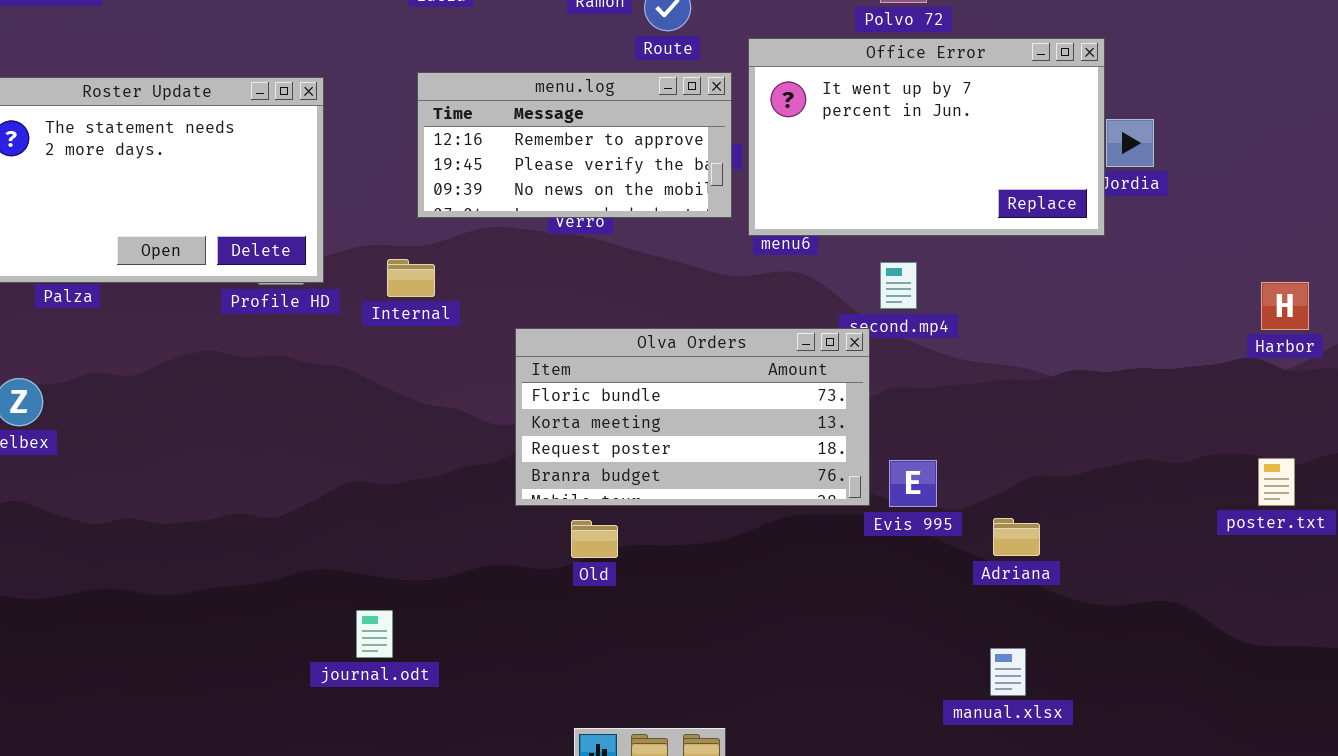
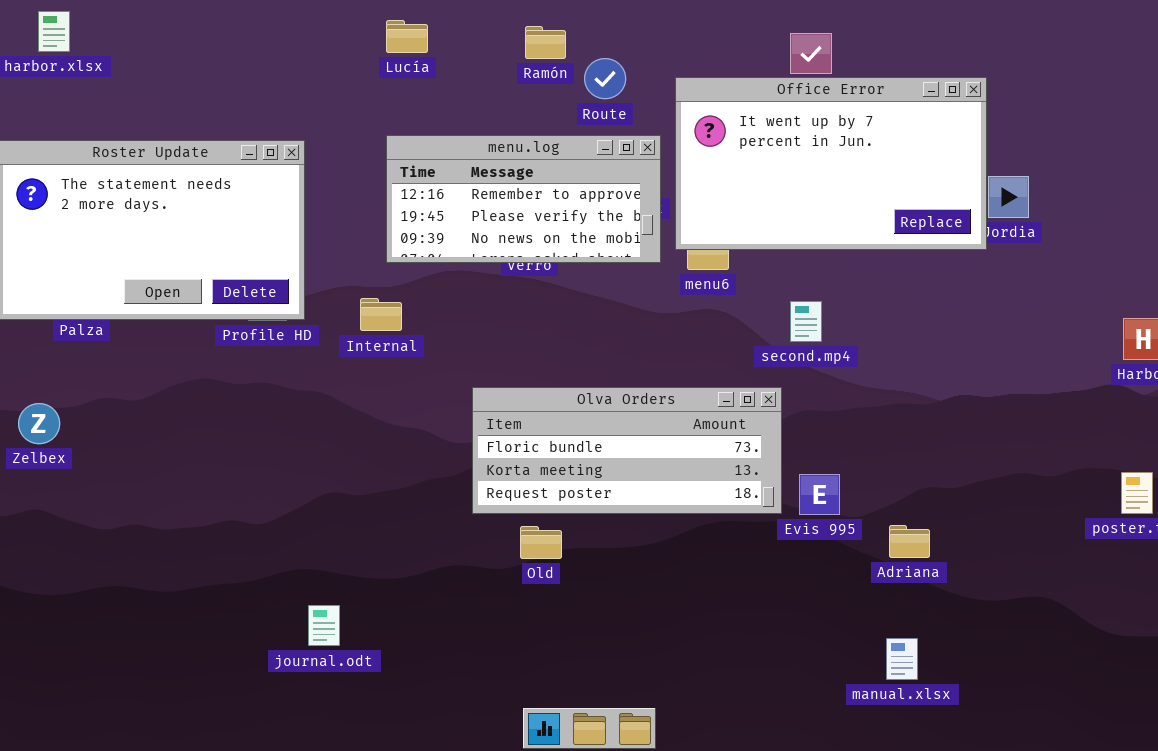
Office Error: [748,38,1105,236] -> [675,77,987,250], moved
Olva Orders: [515,328,870,506] -> [472,387,782,514], resized
journal.odt: [356,610,393,658] -> [308,605,340,646], moved

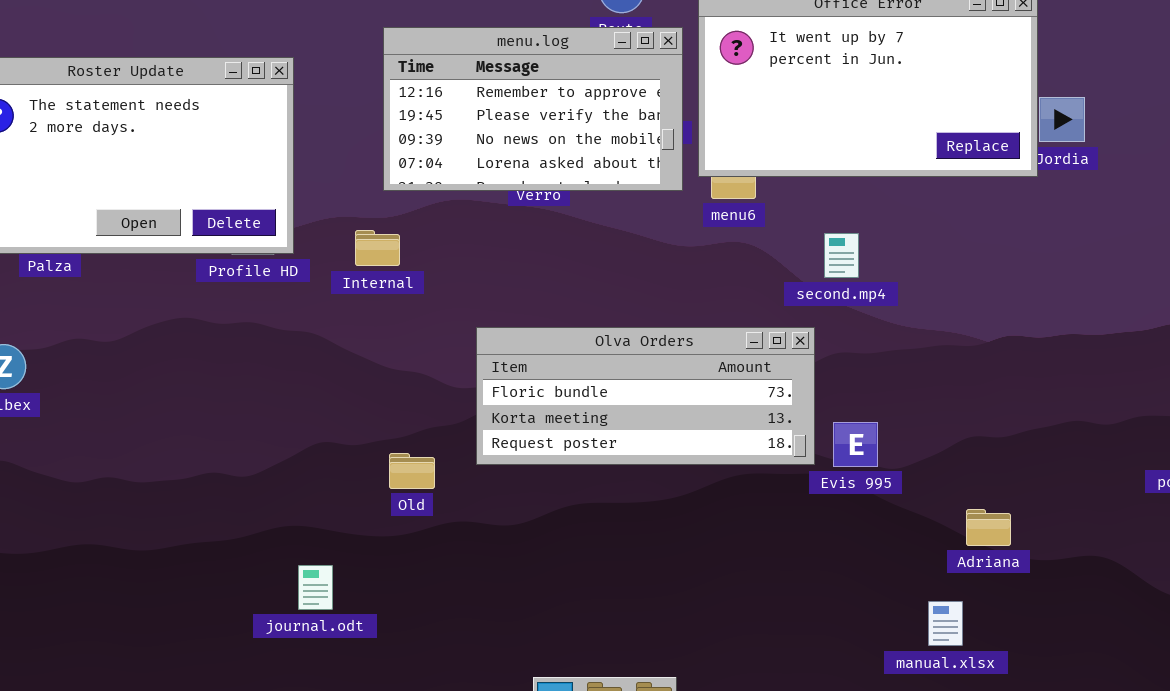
menu.log: [386,135,661,263] -> [383,27,683,191], resized
Adriana: [889,525,930,558] -> [966,509,1011,546], moved
Old: [520,526,562,559] -> [389,453,435,489], moved

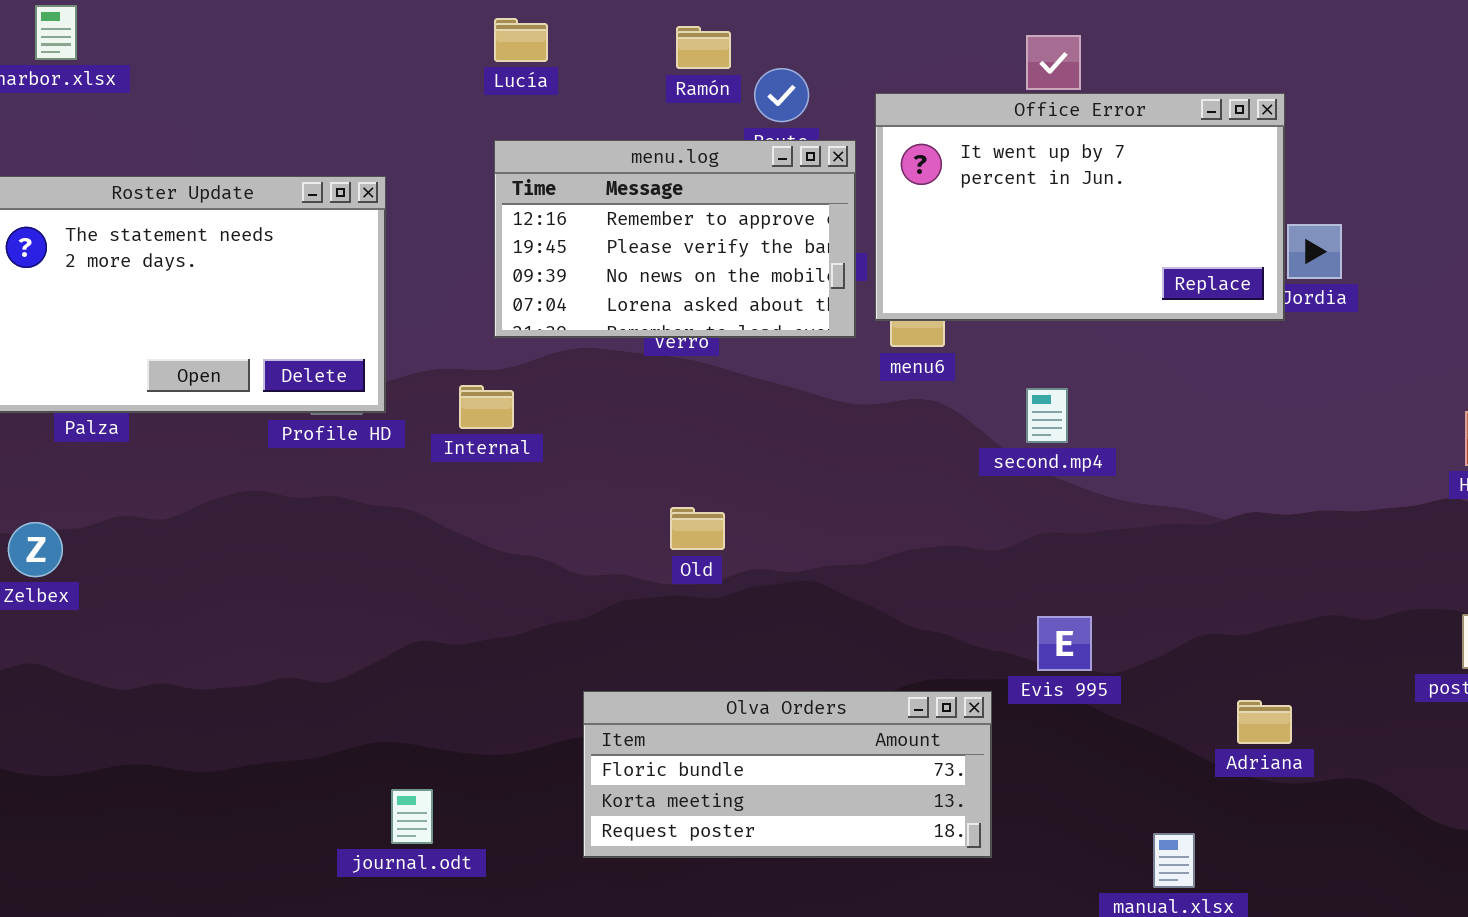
Olva Orders: [476,327,815,465] -> [583,691,992,858], moved
Old: [389,453,435,489] -> [670,507,725,550], moved
Adriana: [966,509,1011,546] -> [1237,700,1292,744], moved

